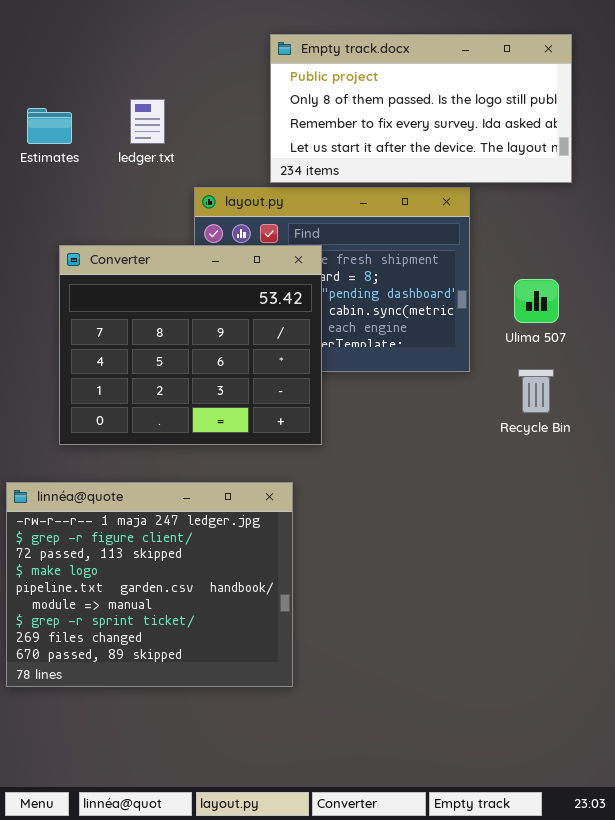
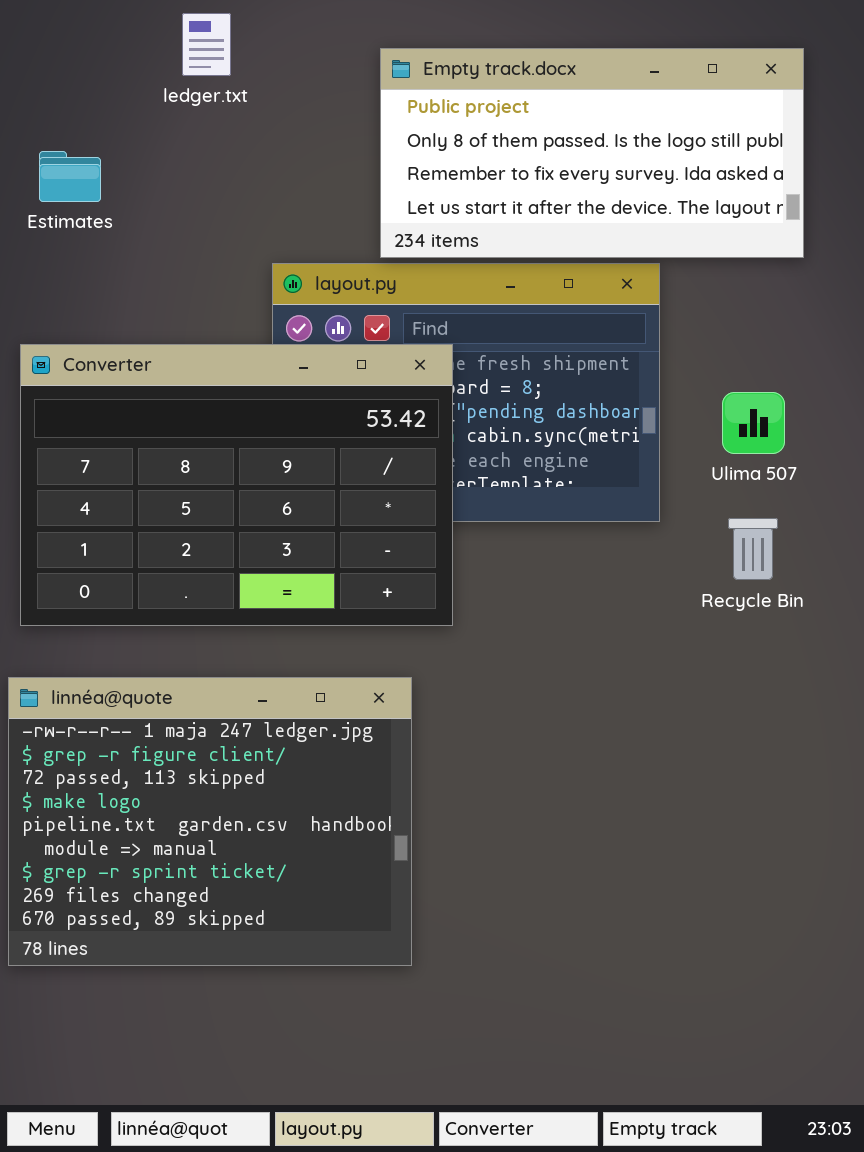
ledger.txt: [130,99,165,144] -> [182,13,231,76], moved
Converter: [59,245,322,445] -> [20,344,453,626], resized

